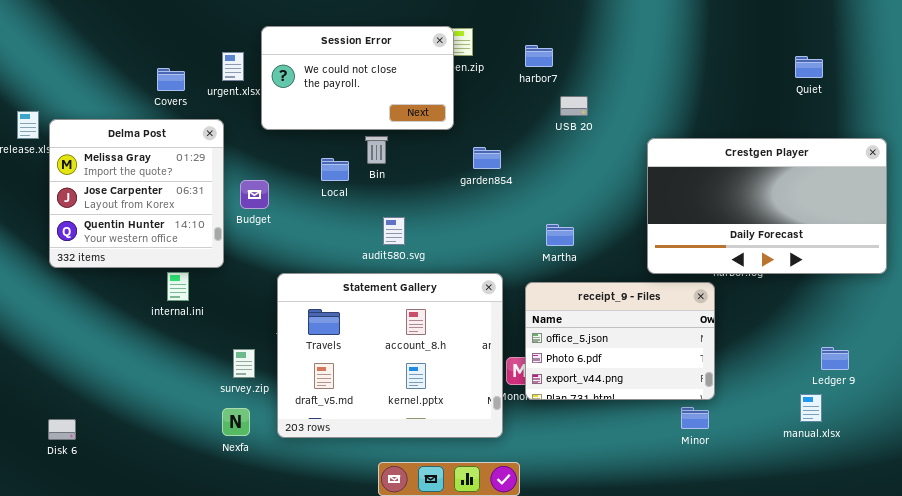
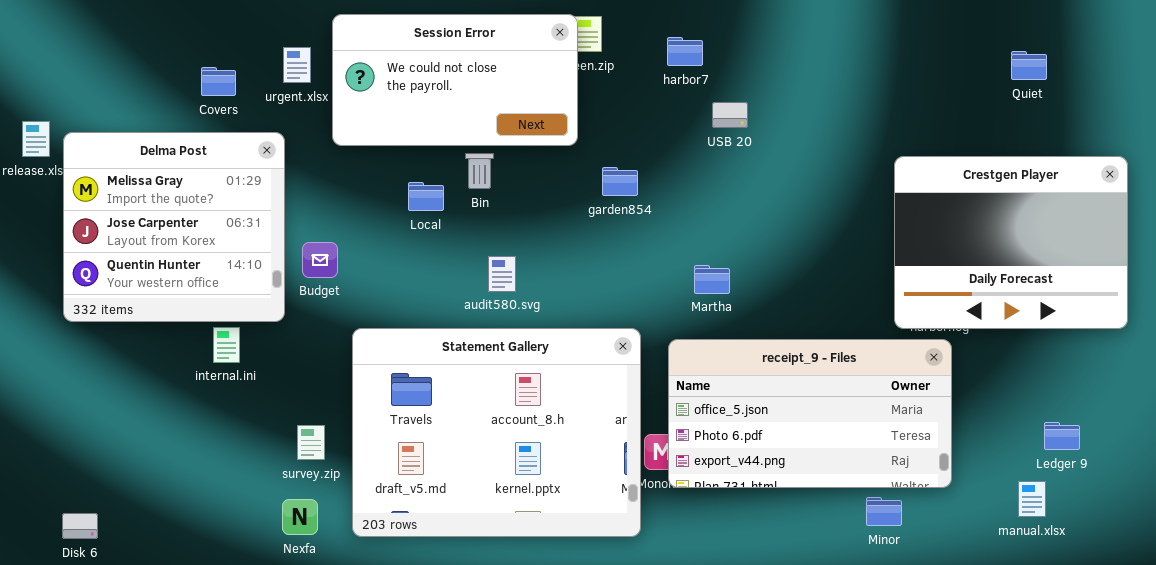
Crestgen Player: [647,138,887,274] -> [894,156,1128,329], resized
Budget: [240,180,269,209] -> [302,242,338,278], moved
receipt_9 - Files: [525,282,715,400] -> [668,339,952,488], resized

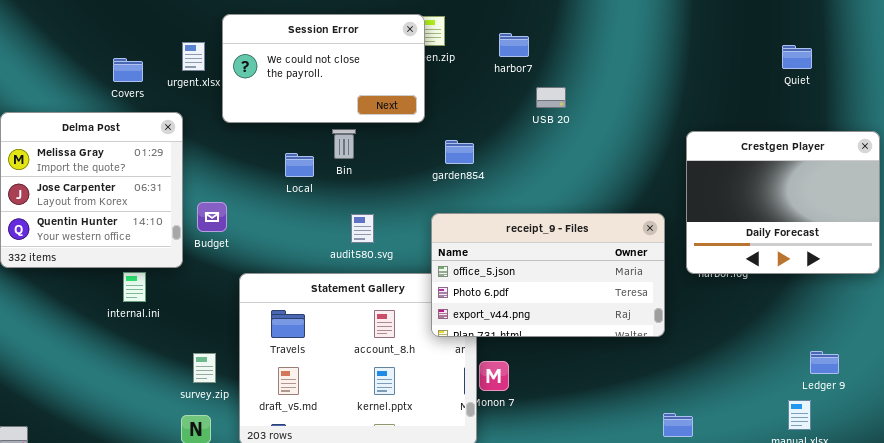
receipt_9 - Files: [668,339,952,488] -> [431,213,665,337], moved

